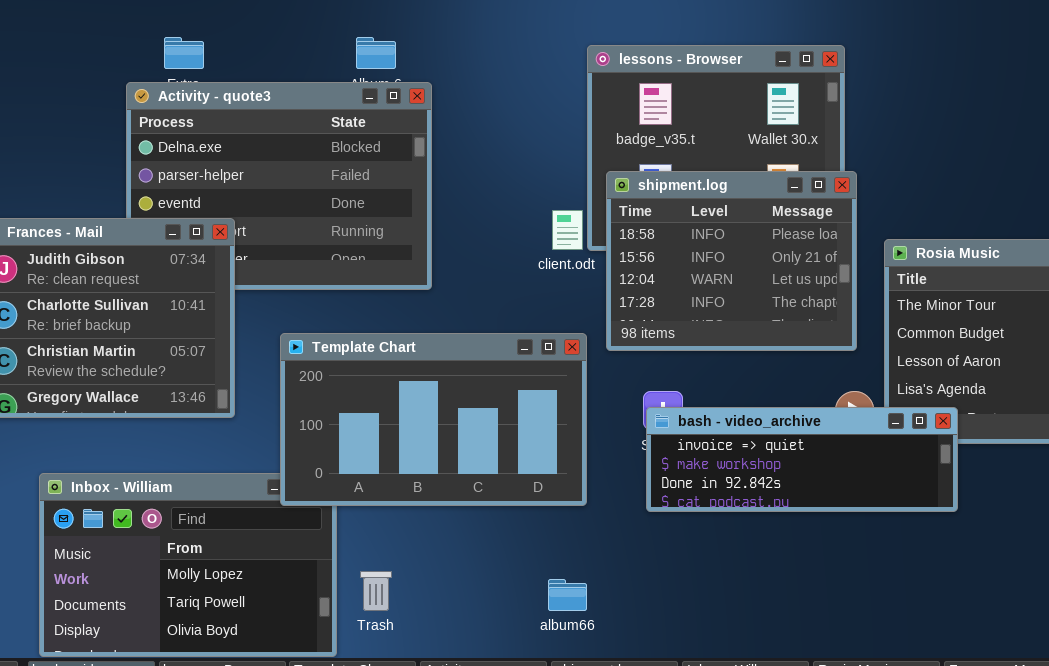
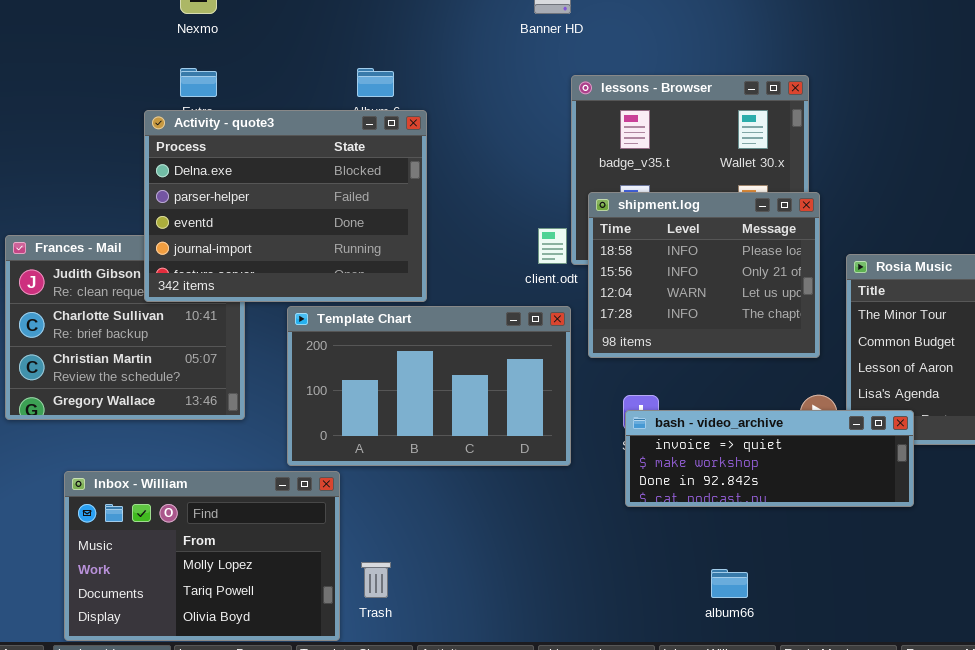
Activity - quote3: [126,82,432,290] -> [144,110,427,302], raised
Template Chart: [280,333,587,506] -> [287,306,571,466], moved
album66: [548,579,587,611] -> [711,569,748,598], moved

